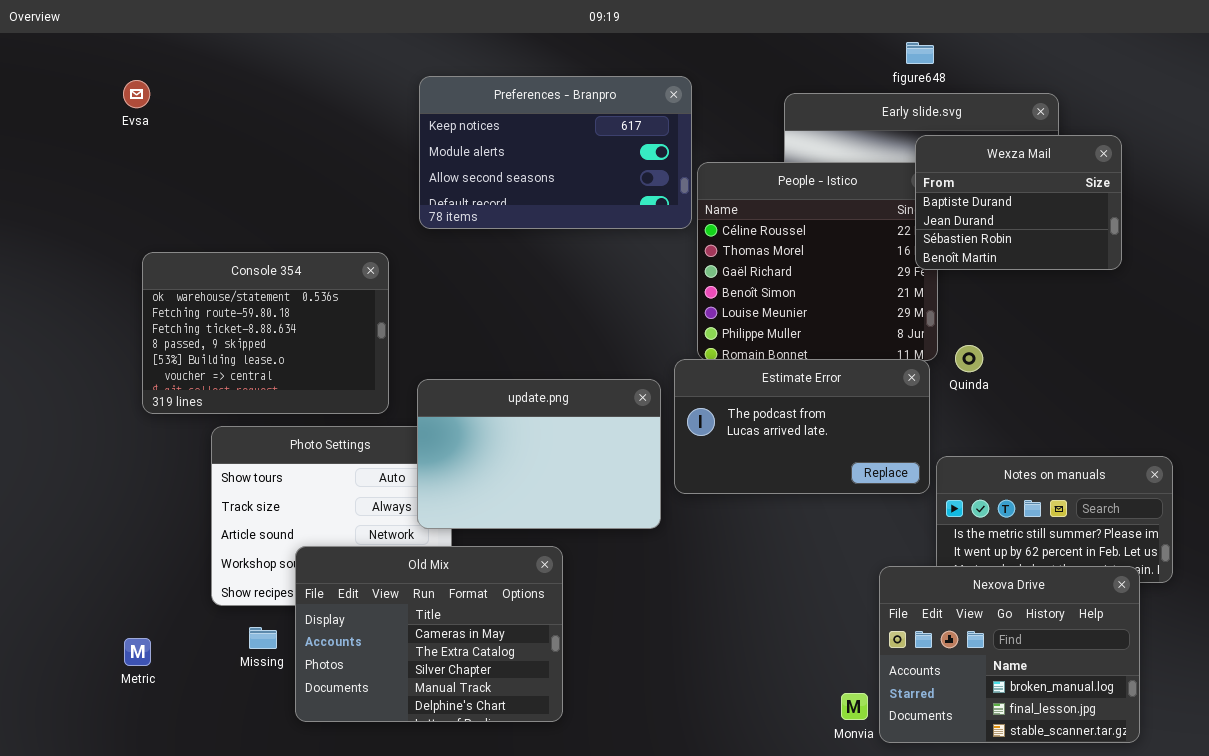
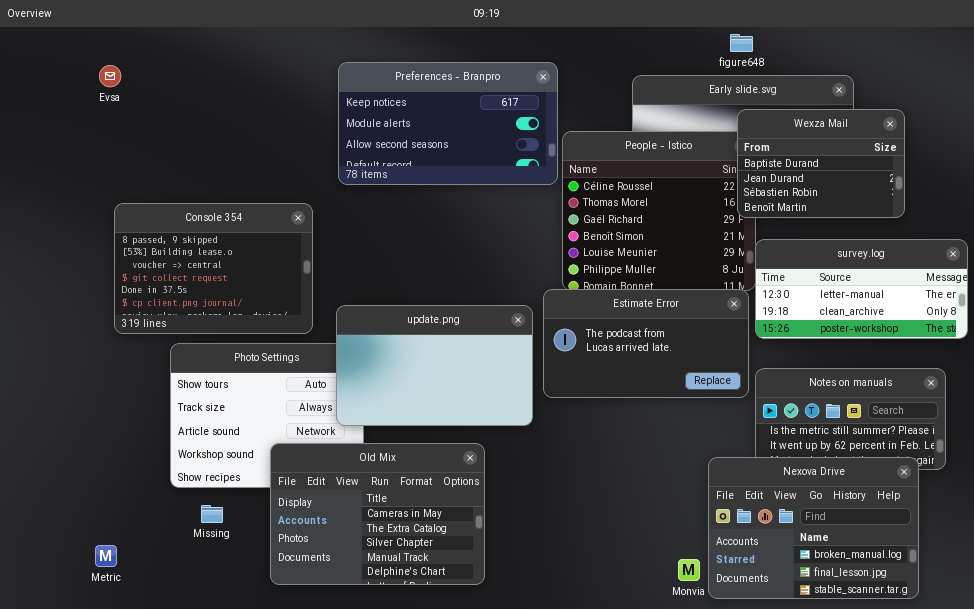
Console 354: [142,252,389,414] -> [114,203,313,334], scrolled down 3 rows
survey.log: none -> [755,239,968,339], opened
Old Mix: [295,546,563,722] -> [270,443,485,585], moved
Metric: [124,638,151,666] -> [95,545,117,567], moved

